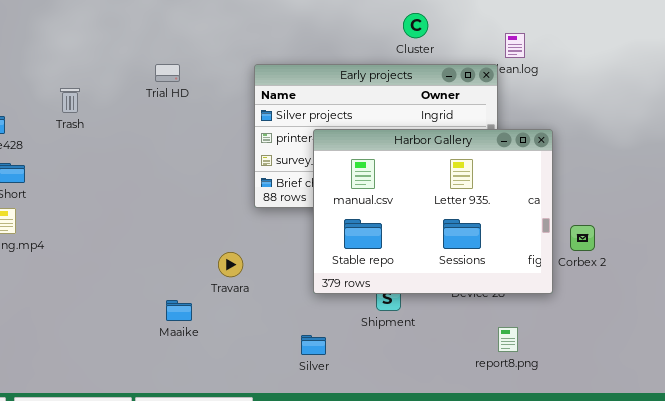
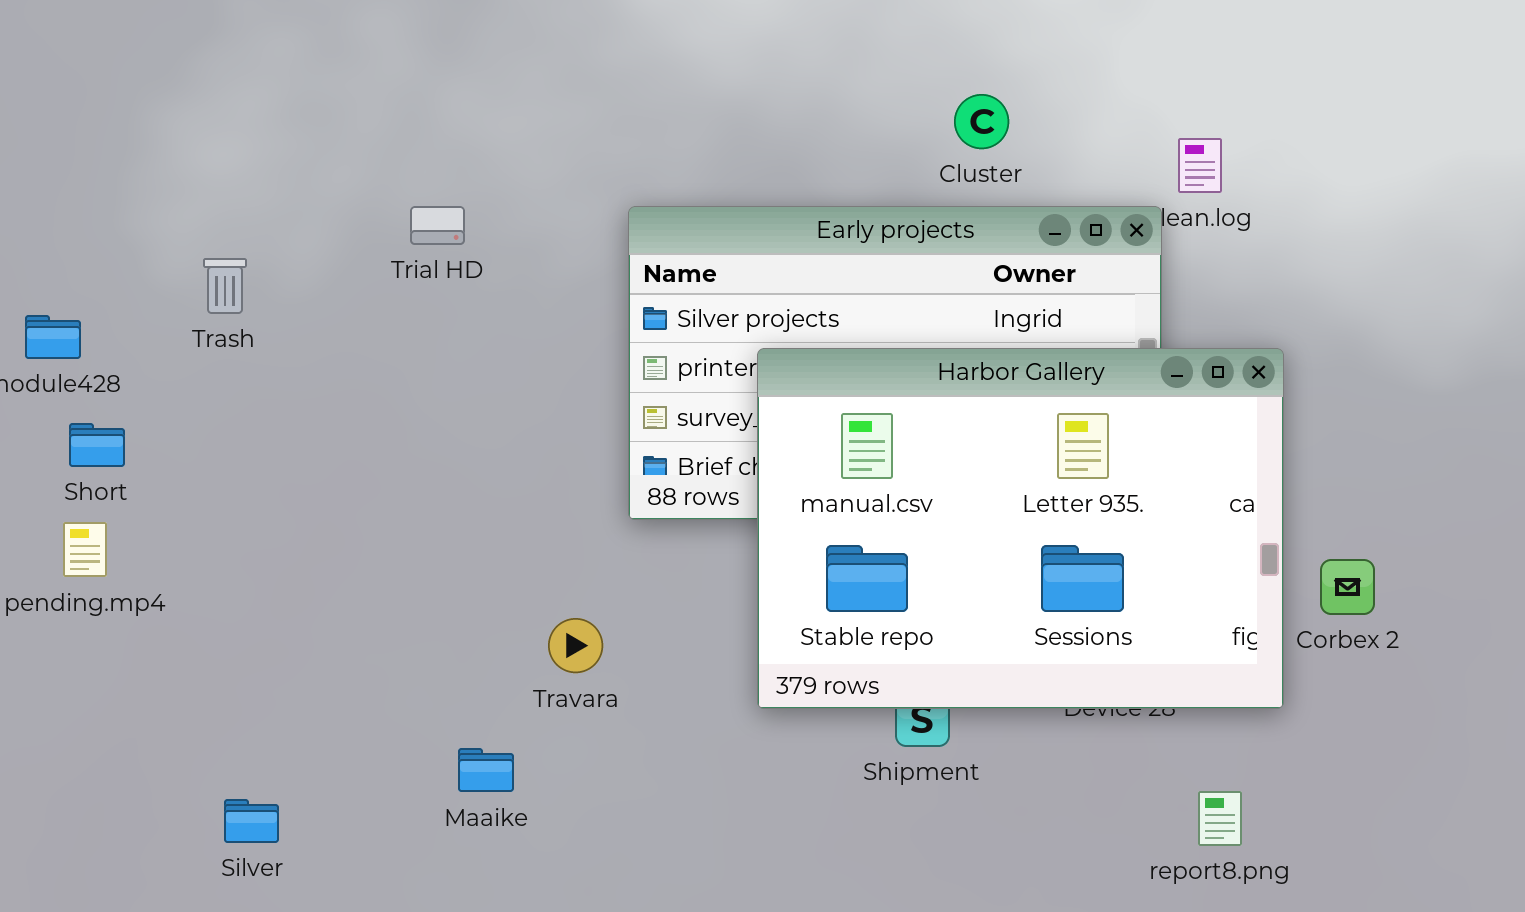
Maaike: [166,300,192,321] -> [458,748,514,792], moved
report8.png: [498,327,518,352] -> [1198,791,1242,846], moved
Silver: [301,335,326,355] -> [224,799,279,843], moved

